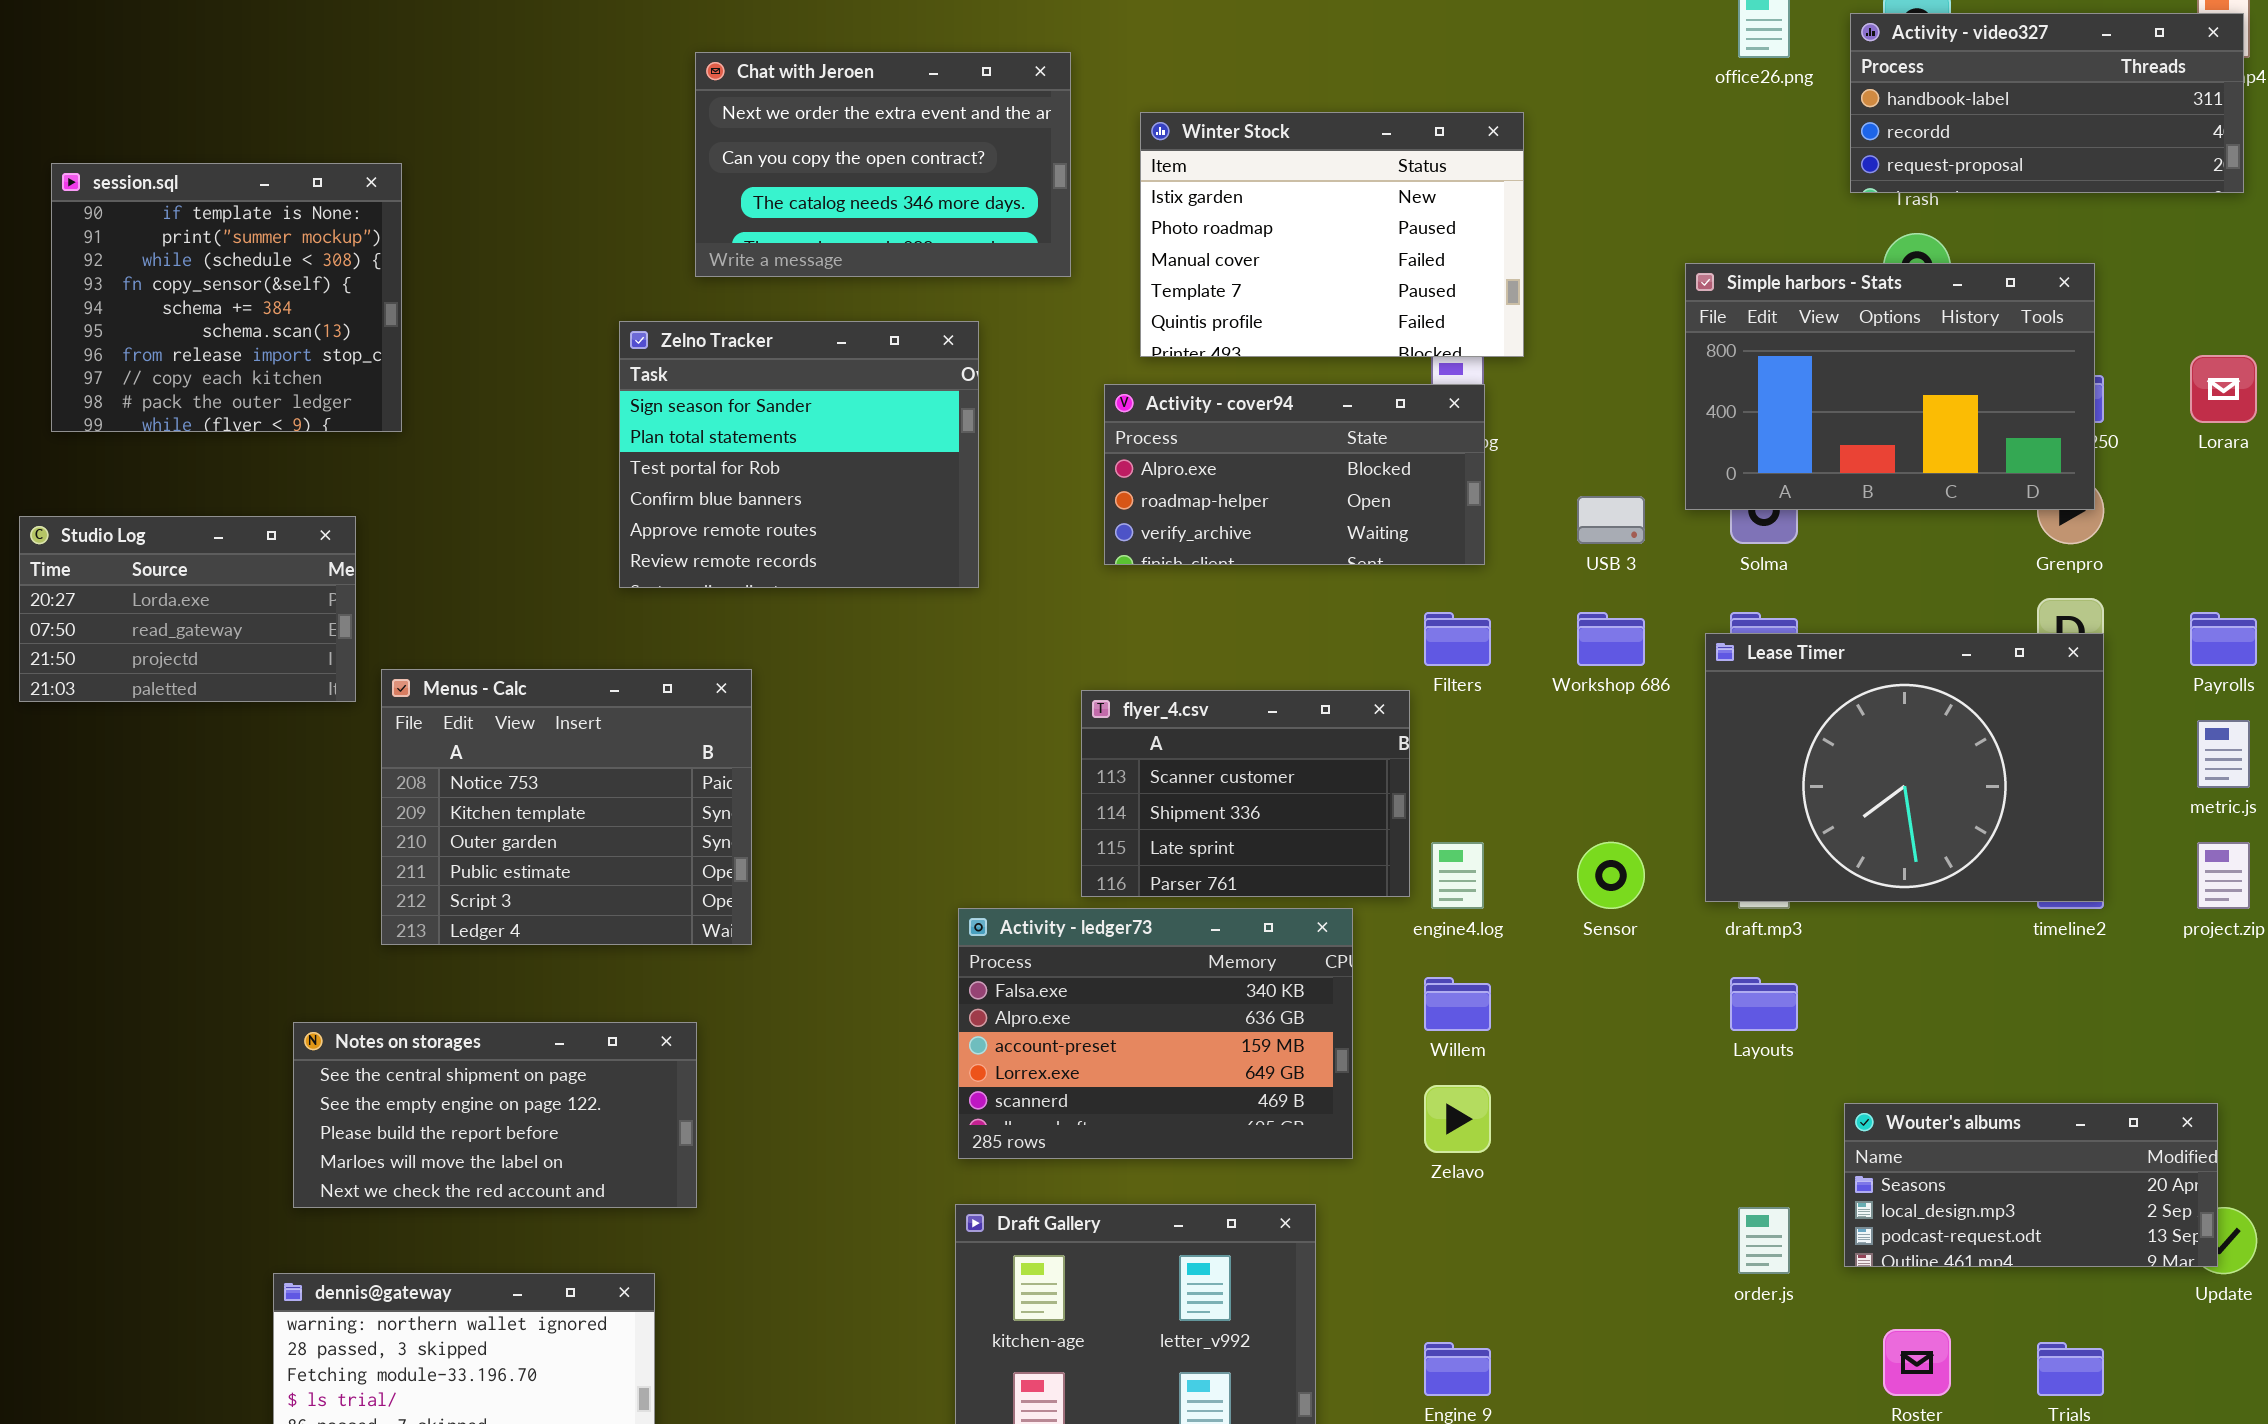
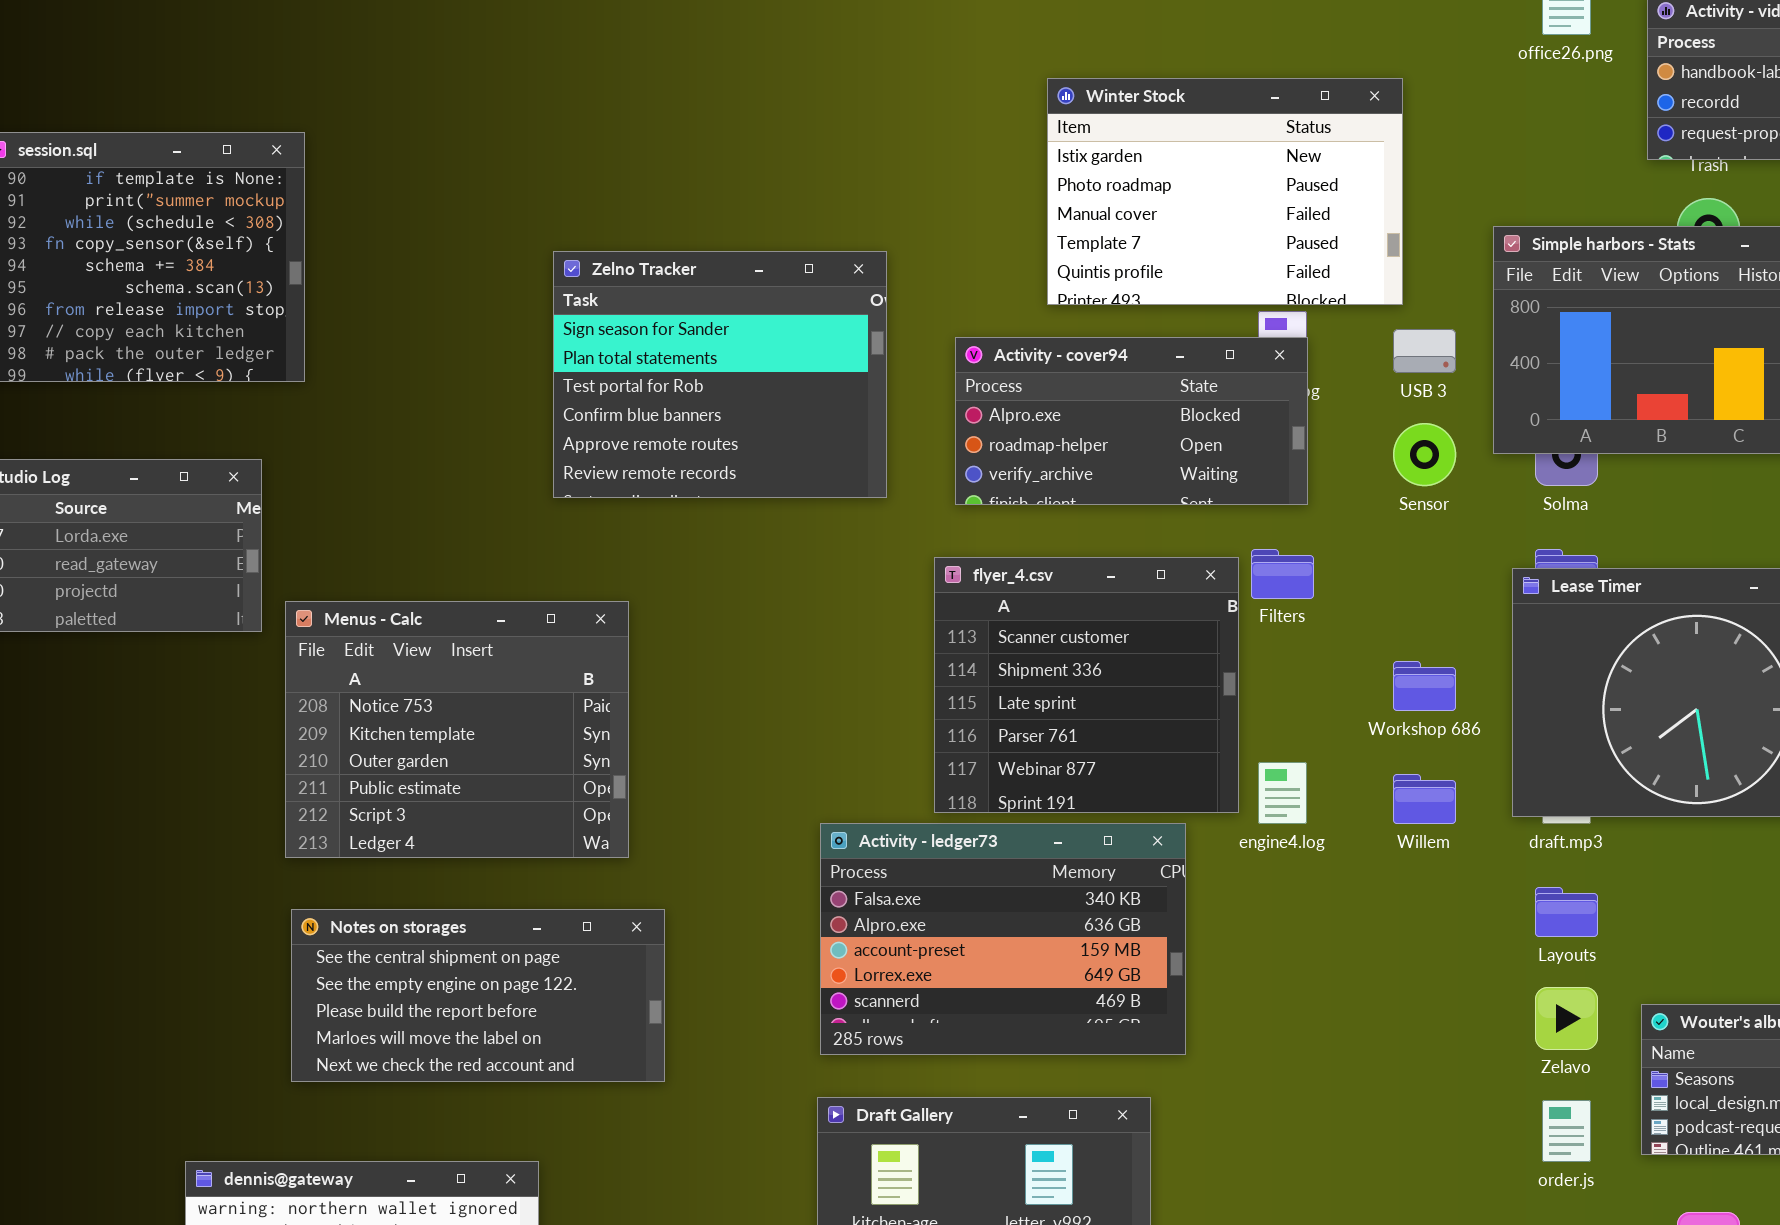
Chat with Jeroen: [695,52,1071,277] -> none, closed
Winter Stock: [1140,112,1524,357] -> [1047,78,1403,305], moved
Zelno Tracker: [619,321,979,588] -> [553,251,887,498], moved
USB 3: [1577,496,1645,544] -> [1393,329,1456,373], moved
Workshop 686: [1577,612,1645,666] -> [1393,661,1456,711], moved
flyer_4.csv: [1081,690,1410,897] -> [934,557,1239,813], resized
Sensor: [1577,842,1645,909] -> [1393,423,1456,486], moved
Willem: [1424,977,1491,1031] -> [1393,774,1456,824], moved
Notes on storages: [293,1022,697,1208] -> [291,909,665,1082], moved
Zelavo: [1424,1085,1491,1153] -> [1535,987,1598,1050], moved

